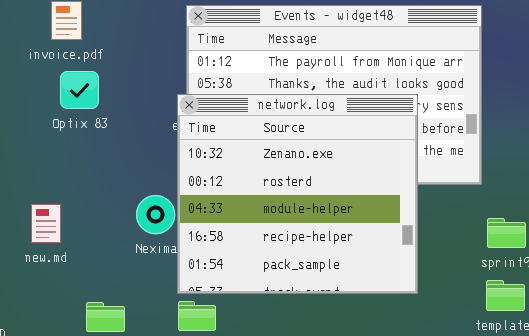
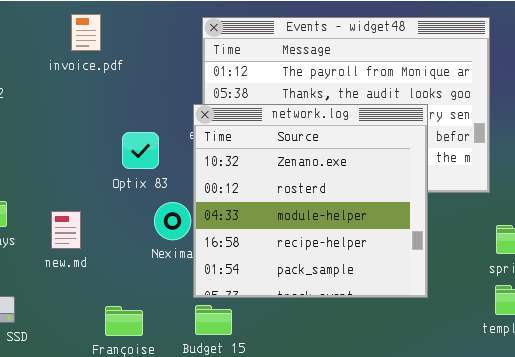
Optix 83: [60,71,99,109] -> [122,132,159,169], moved

